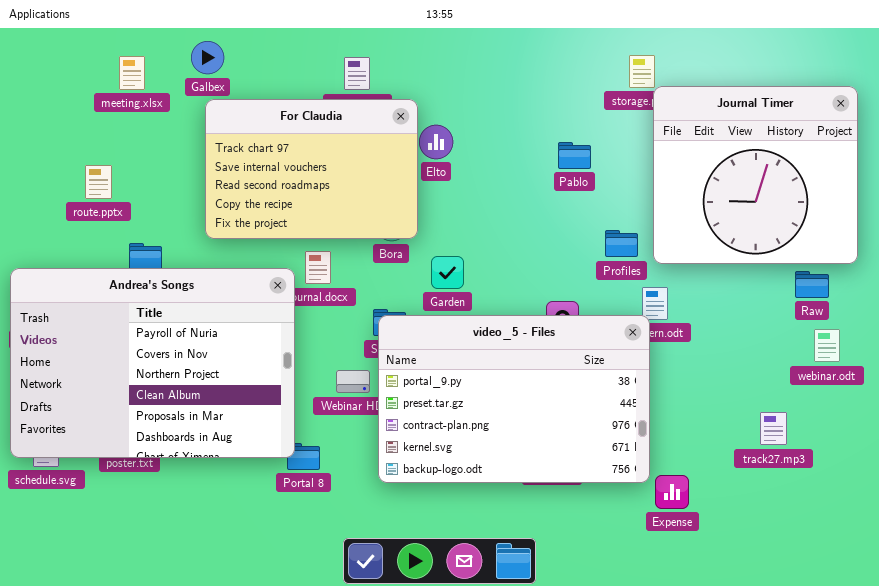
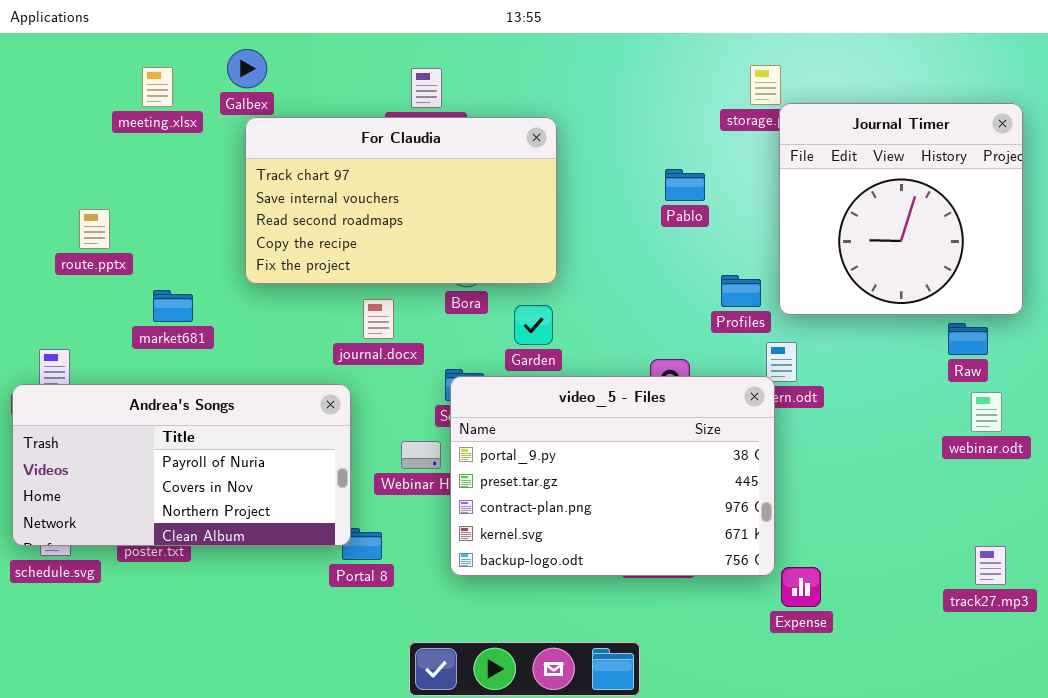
For Claudia: [205,99,418,239] -> [245,117,557,284], resized
route.pptx: [85,165,112,199] -> [79,209,110,249], moved
Andrea's Songs: [10,268,295,458] -> [12,384,351,546], resized
track27.mp3: [760,412,787,445] -> [975,546,1006,585], moved

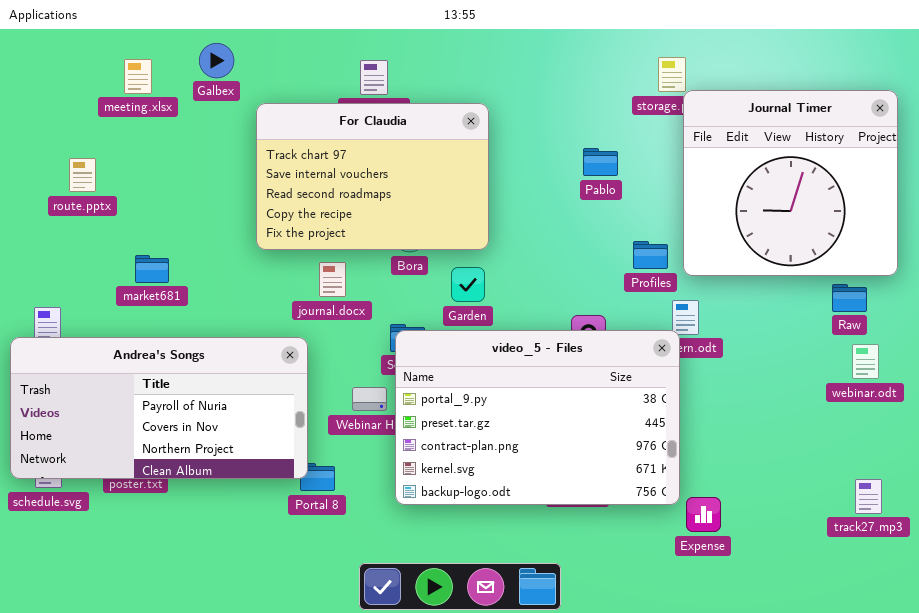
For Claudia: [245,117,557,284] -> [256,103,489,250], resized
route.pptx: [79,209,110,249] -> [69,158,96,192], moved

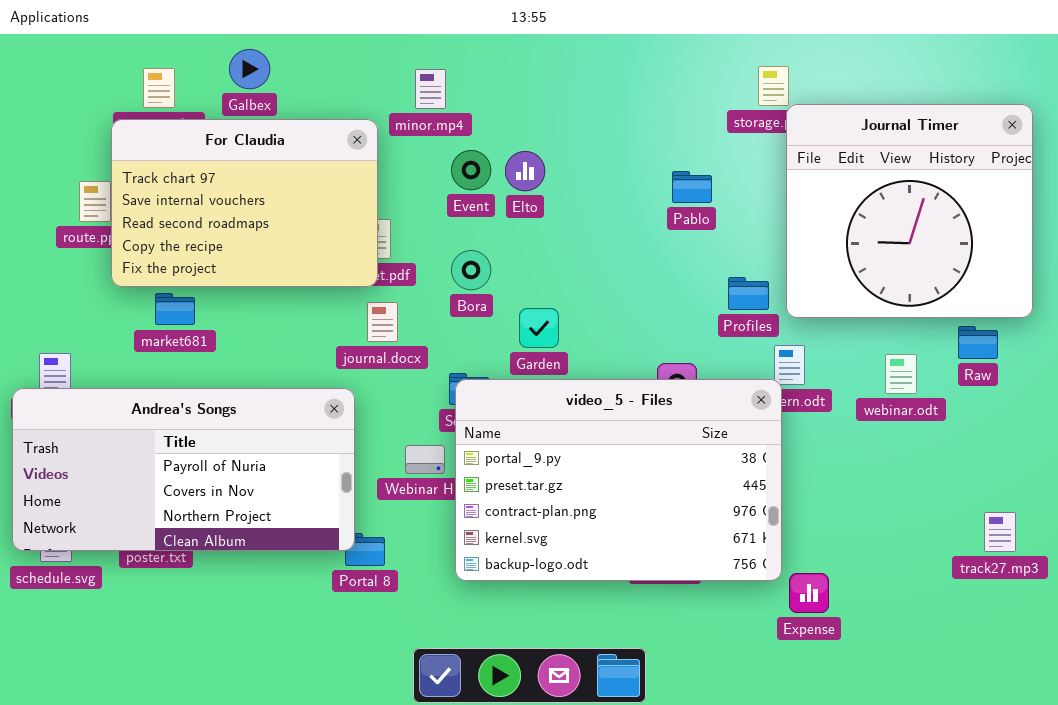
For Claudia: [256,103,489,250] -> [111,119,378,287], moved
webinar.odt: [852,344,879,379] -> [885,354,917,394], moved
track27.mp3: [855,479,882,514] -> [984,512,1016,552], moved

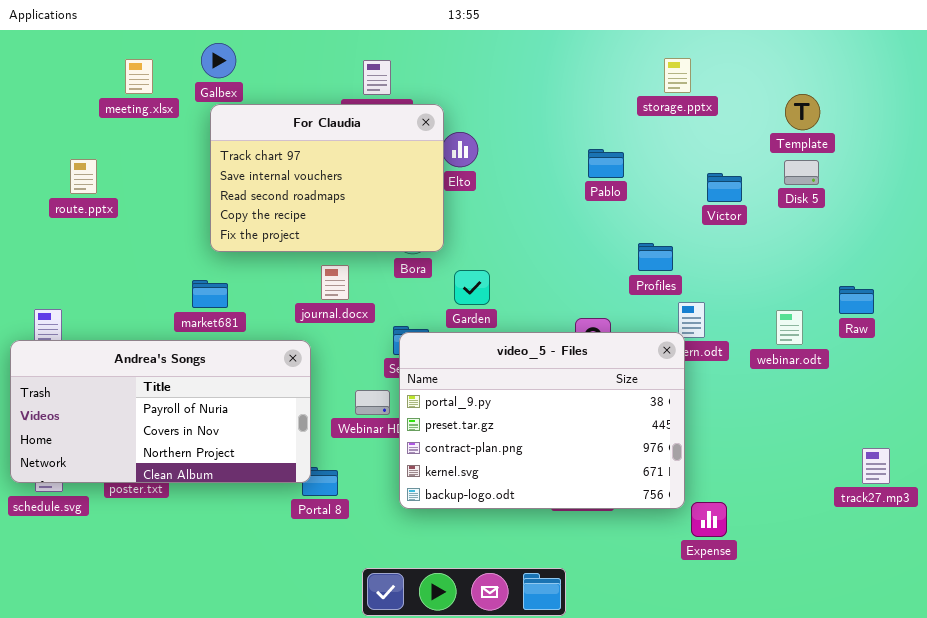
Journal Timer: [786,104,1033,318] -> none, closed
For Claudia: [111,119,378,287] -> [210,104,444,252], moved
market681: [155,293,195,325] -> [192,280,228,308], moved

